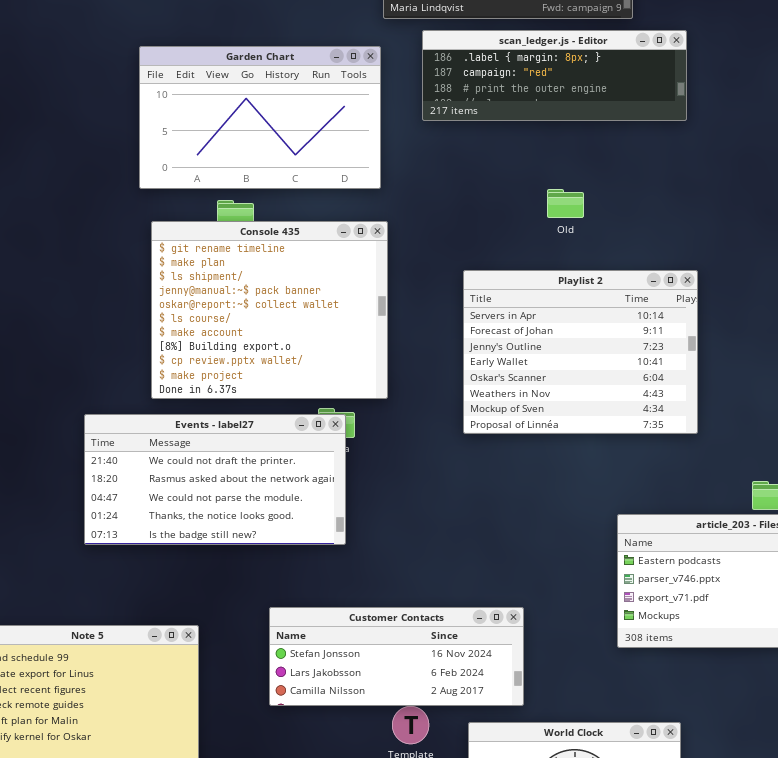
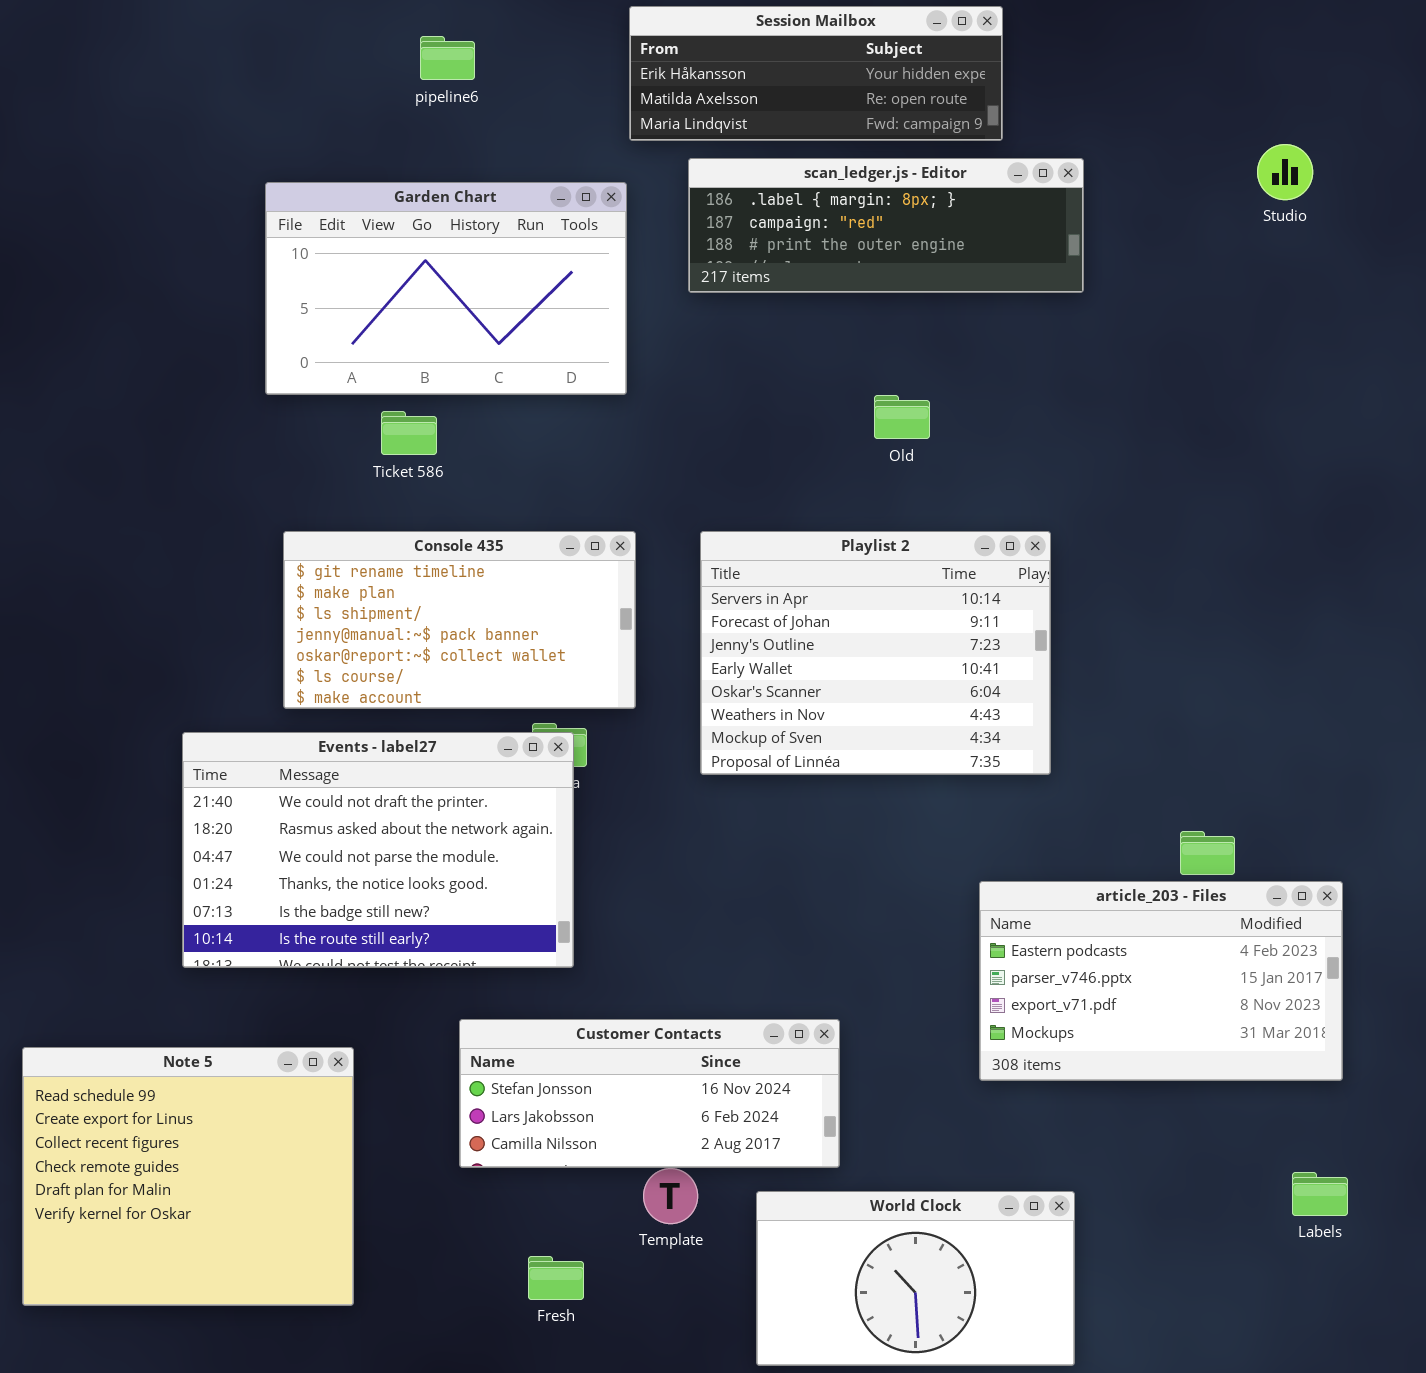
Console 435: [151,221,388,399] -> [283,531,636,709], resized
Playlist 2: [463,270,698,434] -> [700,531,1051,775], moved
Events - label27: [84,414,346,545] -> [182,732,574,968], resized

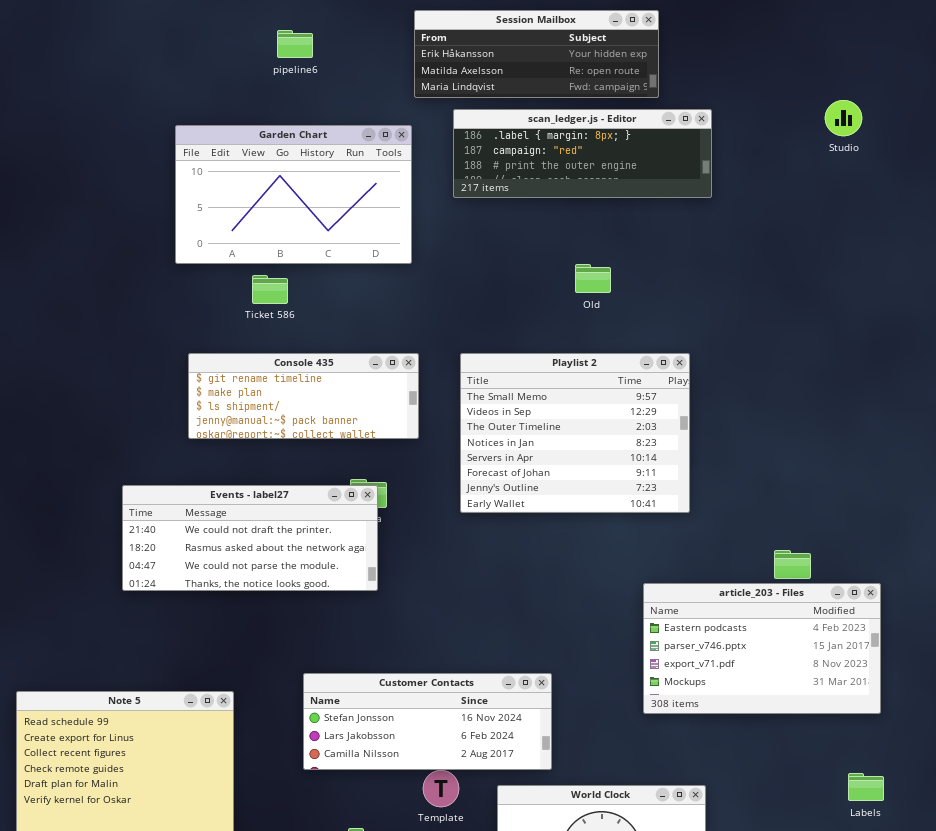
Console 435: [283,531,636,709] -> [188,353,419,439], resized
Playlist 2: [700,531,1051,775] -> [460,353,690,513], scrolled up 4 rows
Events - label27: [182,732,574,968] -> [122,485,378,591], resized

